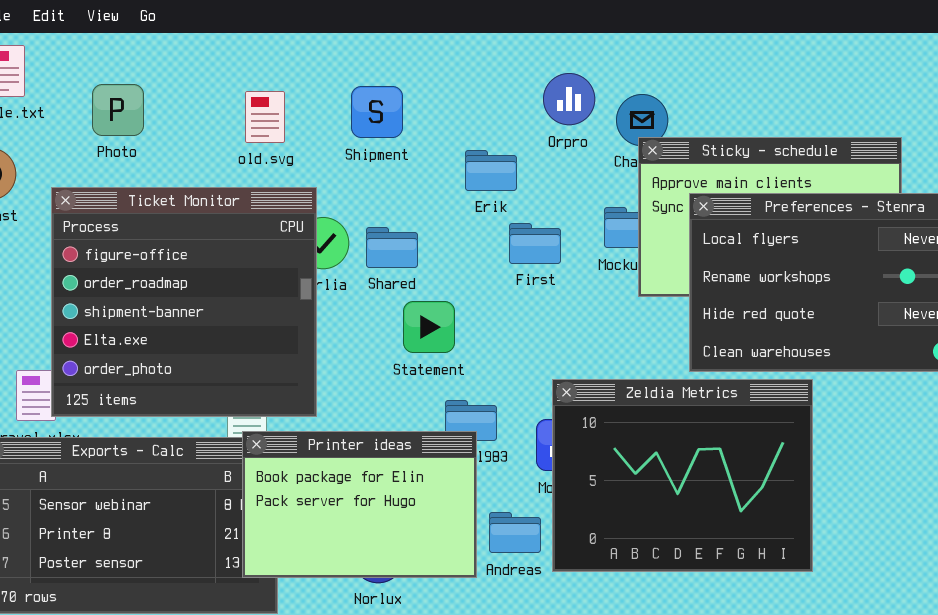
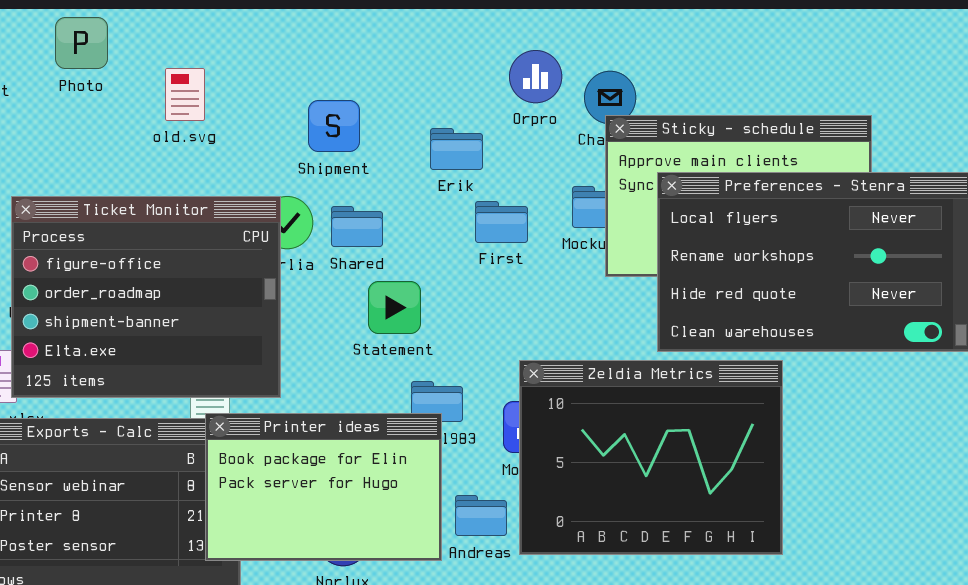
Photo: [92,84,144,136] -> [55,17,108,69], moved
Shipment: [351,86,403,138] -> [308,100,360,152], moved
old.svg: [245,91,285,143] -> [165,68,205,121], moved
Ticket Monitor: [51,187,317,417] -> [11,196,281,398], resized

